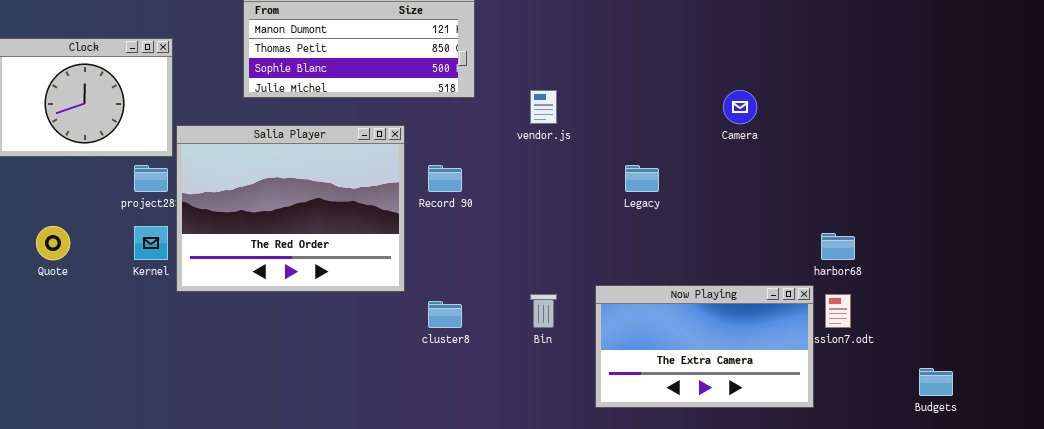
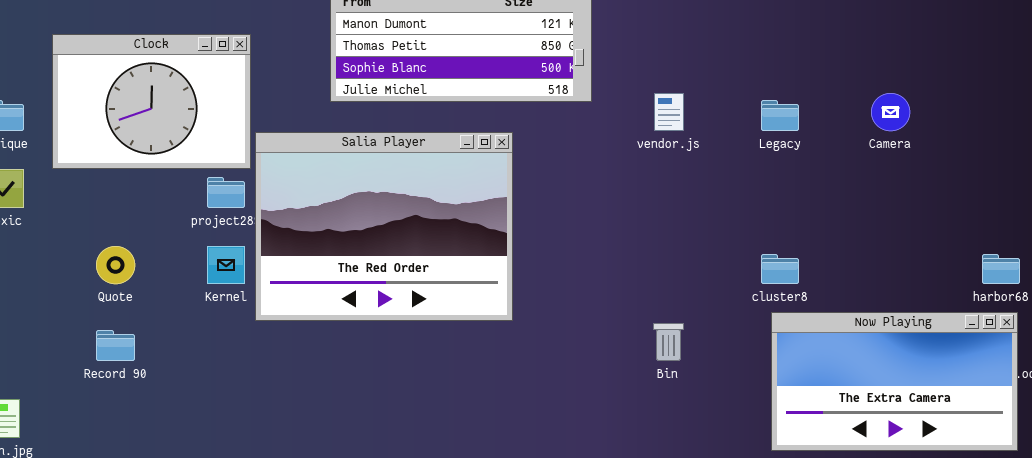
Record 90: [428,165,462,192] -> [96,330,135,361], moved
Legacy: [625,165,659,192] -> [761,100,799,131], moved
Now Playing: [595,285,814,408] -> [771,312,1018,451], moved
cluster8: [428,301,462,328] -> [761,254,799,284], moved

